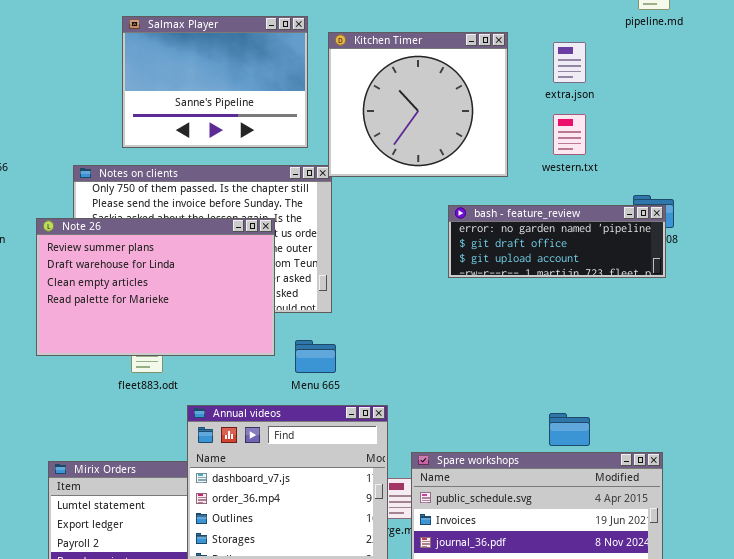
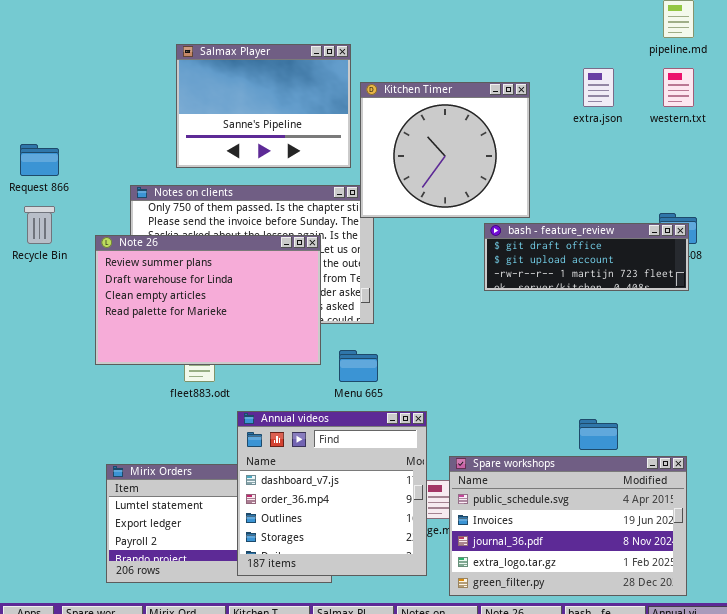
Kitchen Timer: [328,32,508,177] -> [360,82,530,218], moved
western.txt: [553,114,586,155] -> [663,68,694,107], moved
bash - feature_review: [448,205,666,278] -> [484,223,689,291], scrolled down 1 row

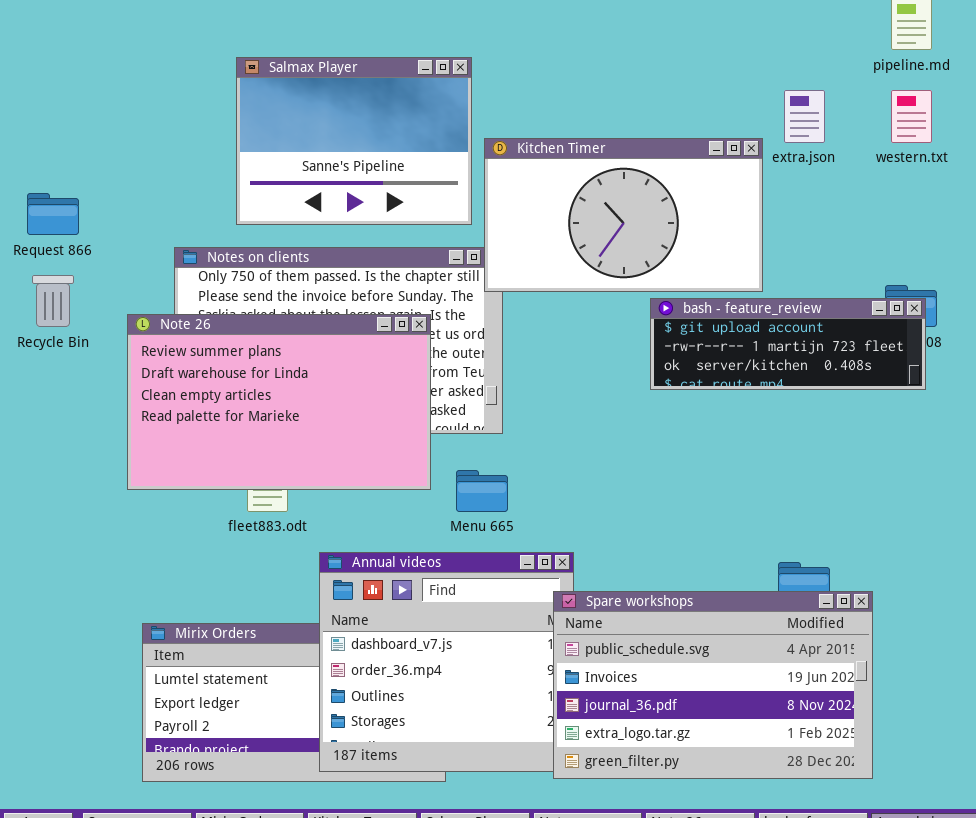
Kitchen Timer: [360,82,530,218] -> [484,138,763,292], resized
bash - feature_review: [484,223,689,291] -> [650,298,926,390], scrolled down 1 row
Spare workshops: [449,456,687,596] -> [553,591,873,779], moved

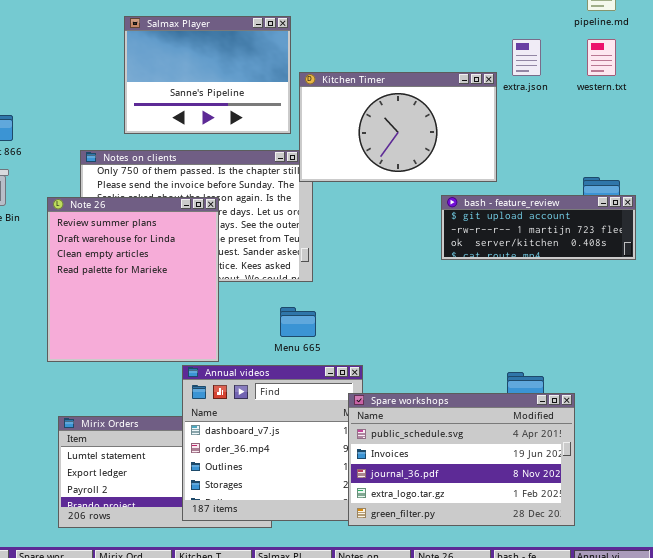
bash - feature_review: [650,298,926,390] -> [441,195,636,260], moved
Note 26: [127,314,431,490] -> [47,197,219,362], resized

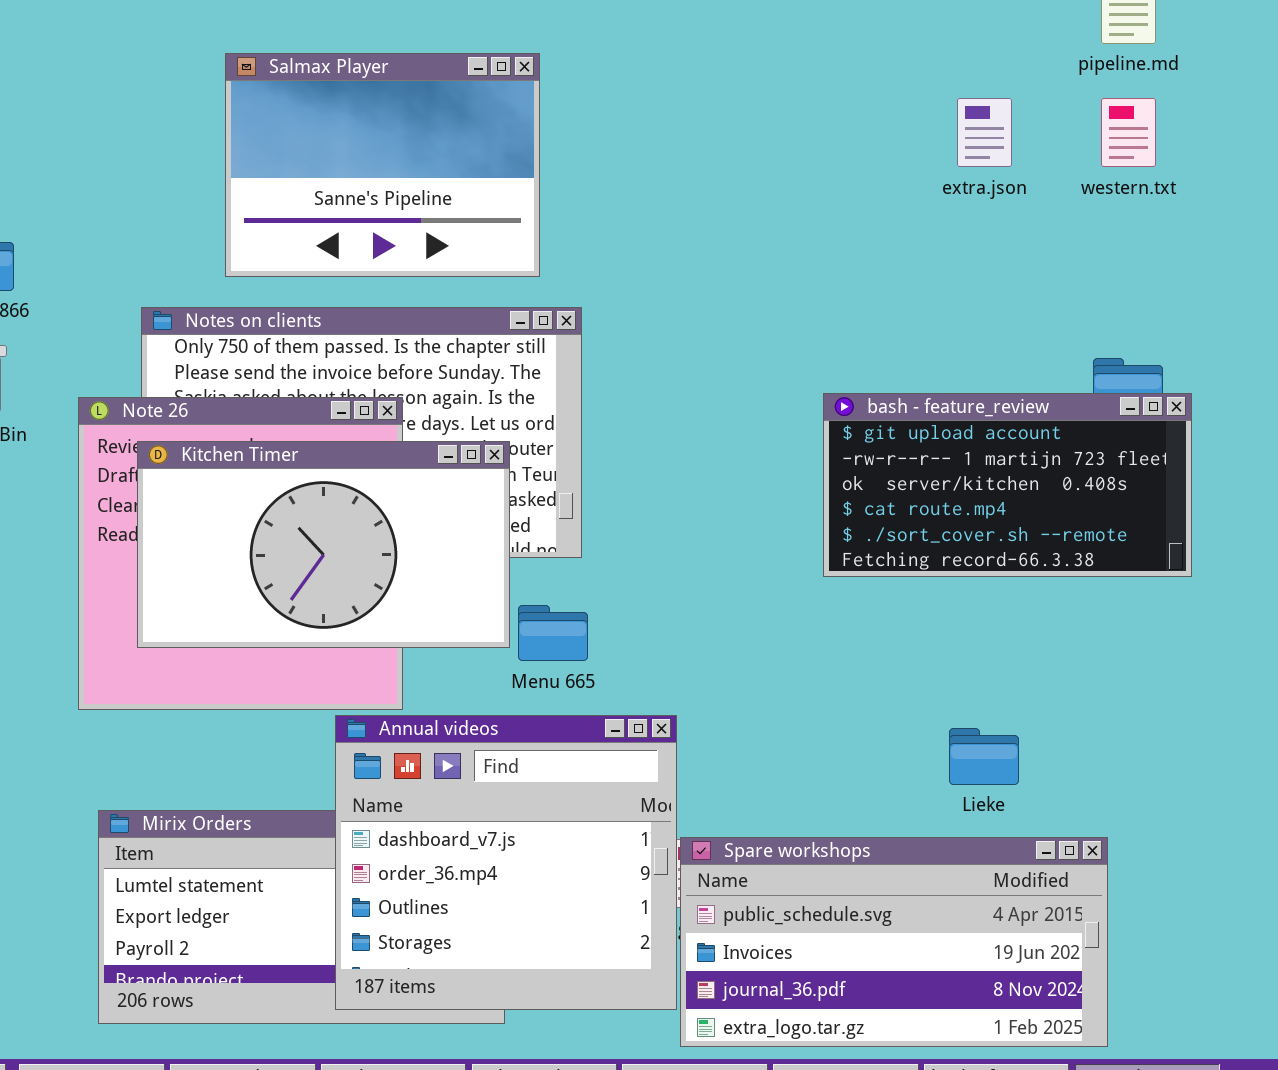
Kitchen Timer: [299,72,497,182] -> [137,441,510,648], moved
bash - feature_review: [441,195,636,260] -> [823,393,1192,577], resized
Spare workshops: [348,393,575,526] -> [680,837,1108,1047], moved, resized

